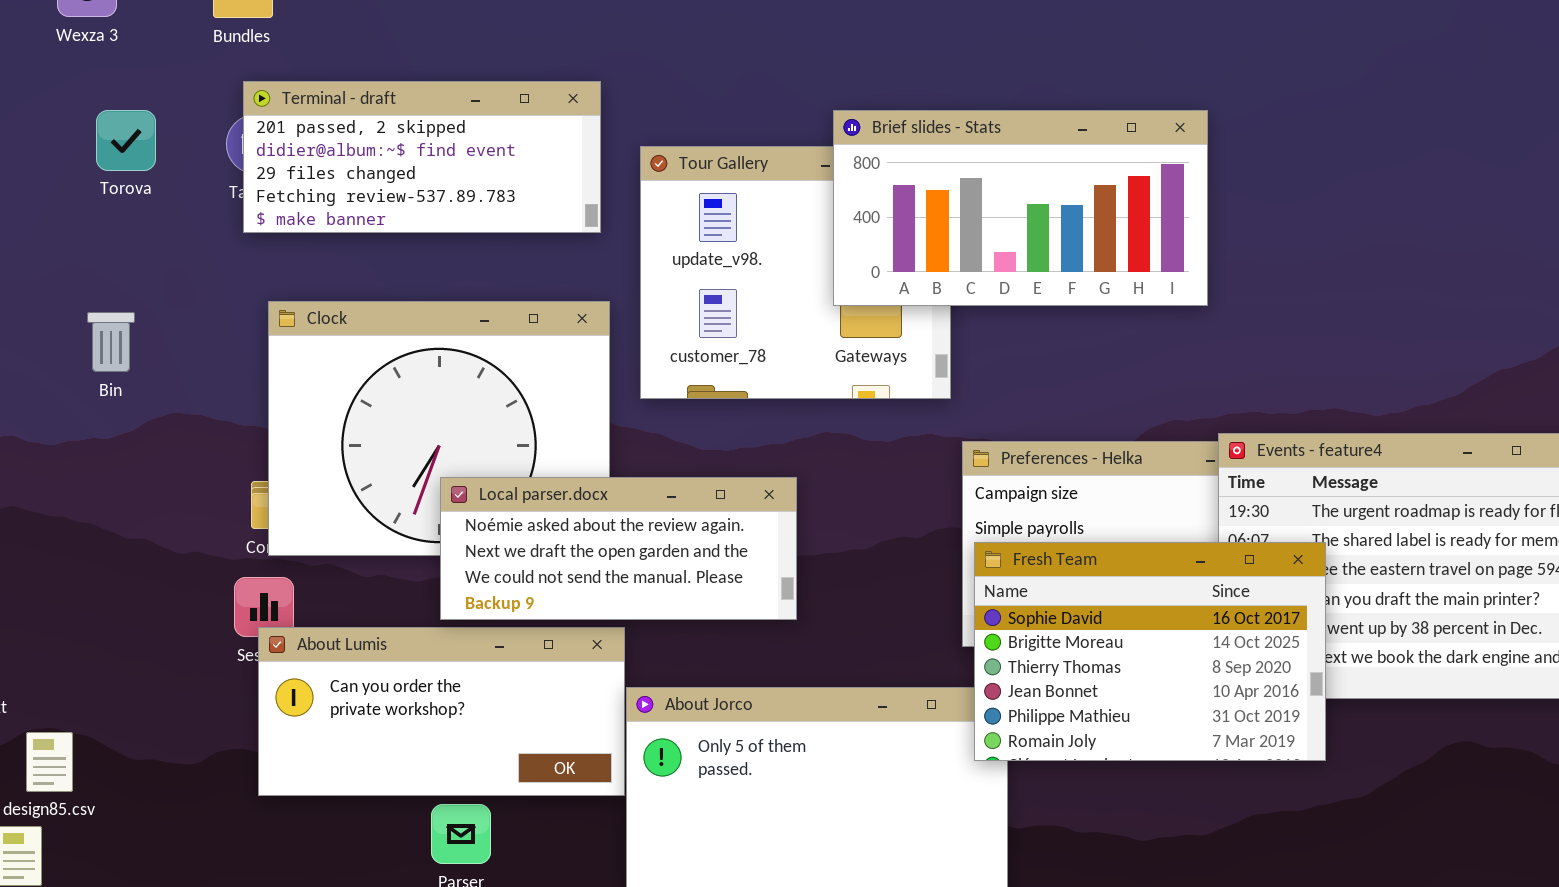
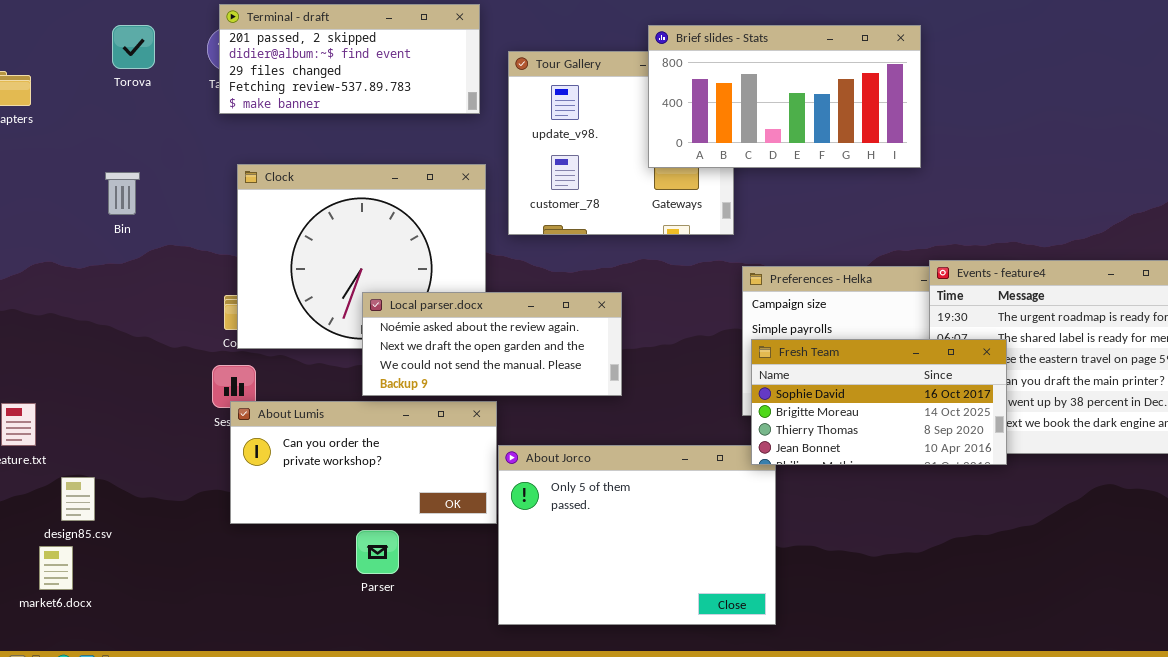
Fresh Team: [974,542,1326,761] -> [751,339,1007,465], resized

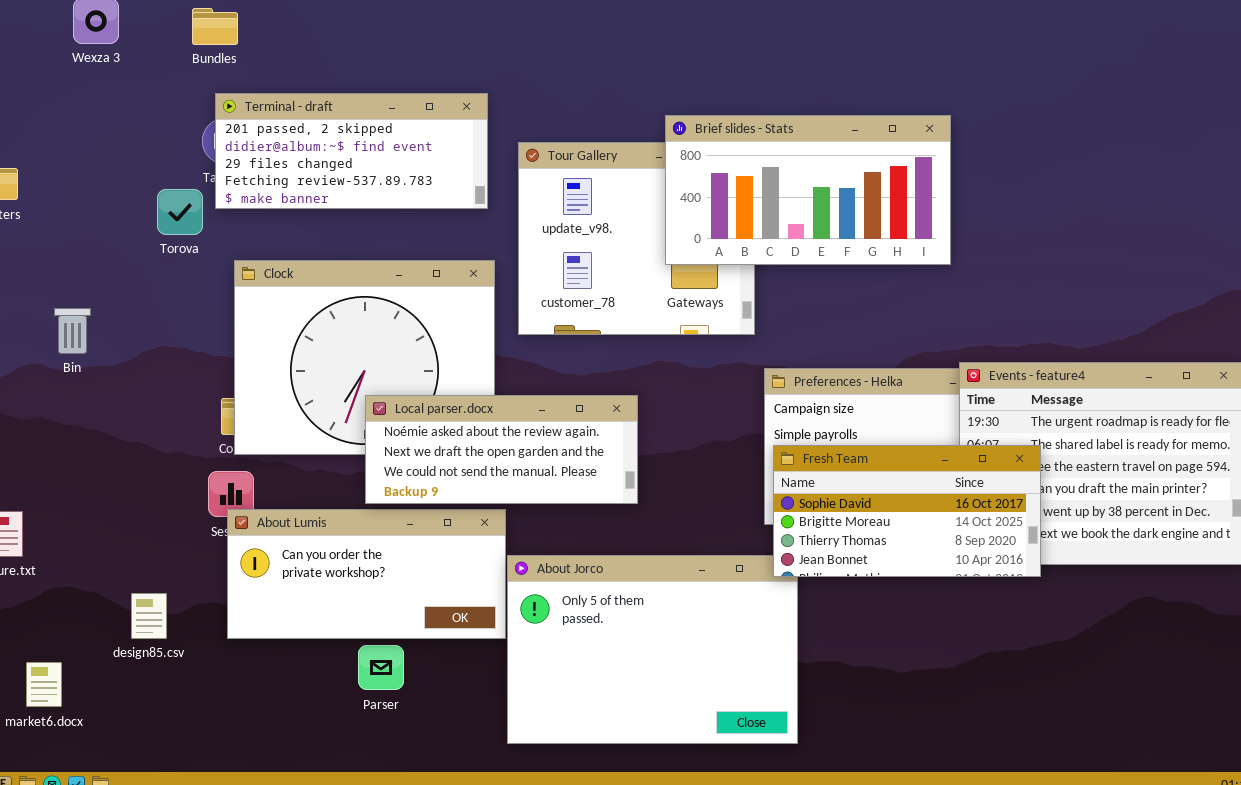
Torova: [112,25,155,69] -> [157,189,203,235], moved
Bin: [105,172,140,215] -> [54,308,91,354], moved
design85.csv: [61,477,95,521] -> [131,593,167,639], moved

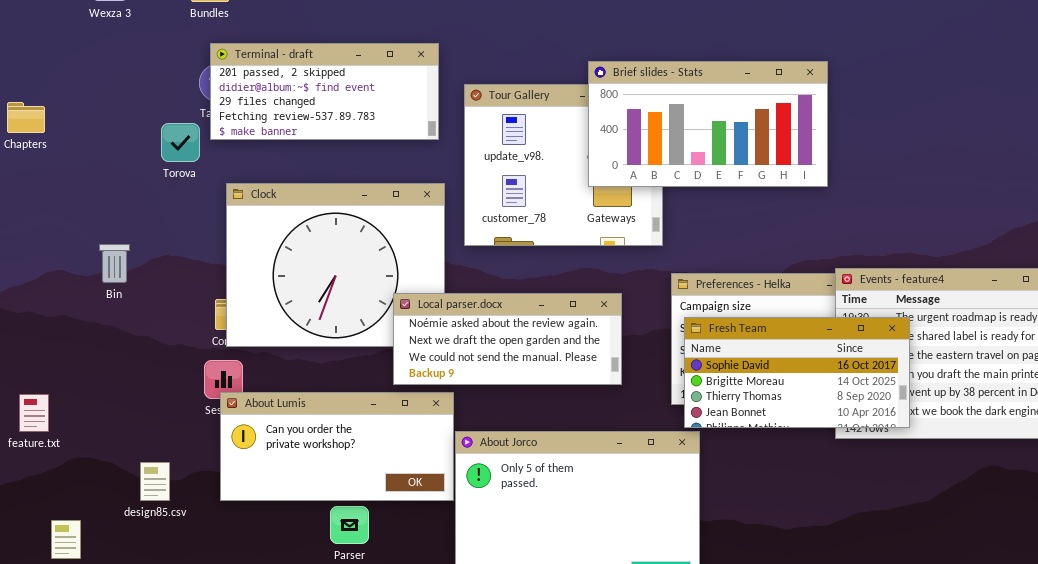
Bin: [54,308,91,354] -> [99,244,130,283], moved
Local parser.docx: [365,395,638,504] -> [393,293,622,385], moved
Fresh Team: [773,445,1041,577] -> [684,317,910,428], moved

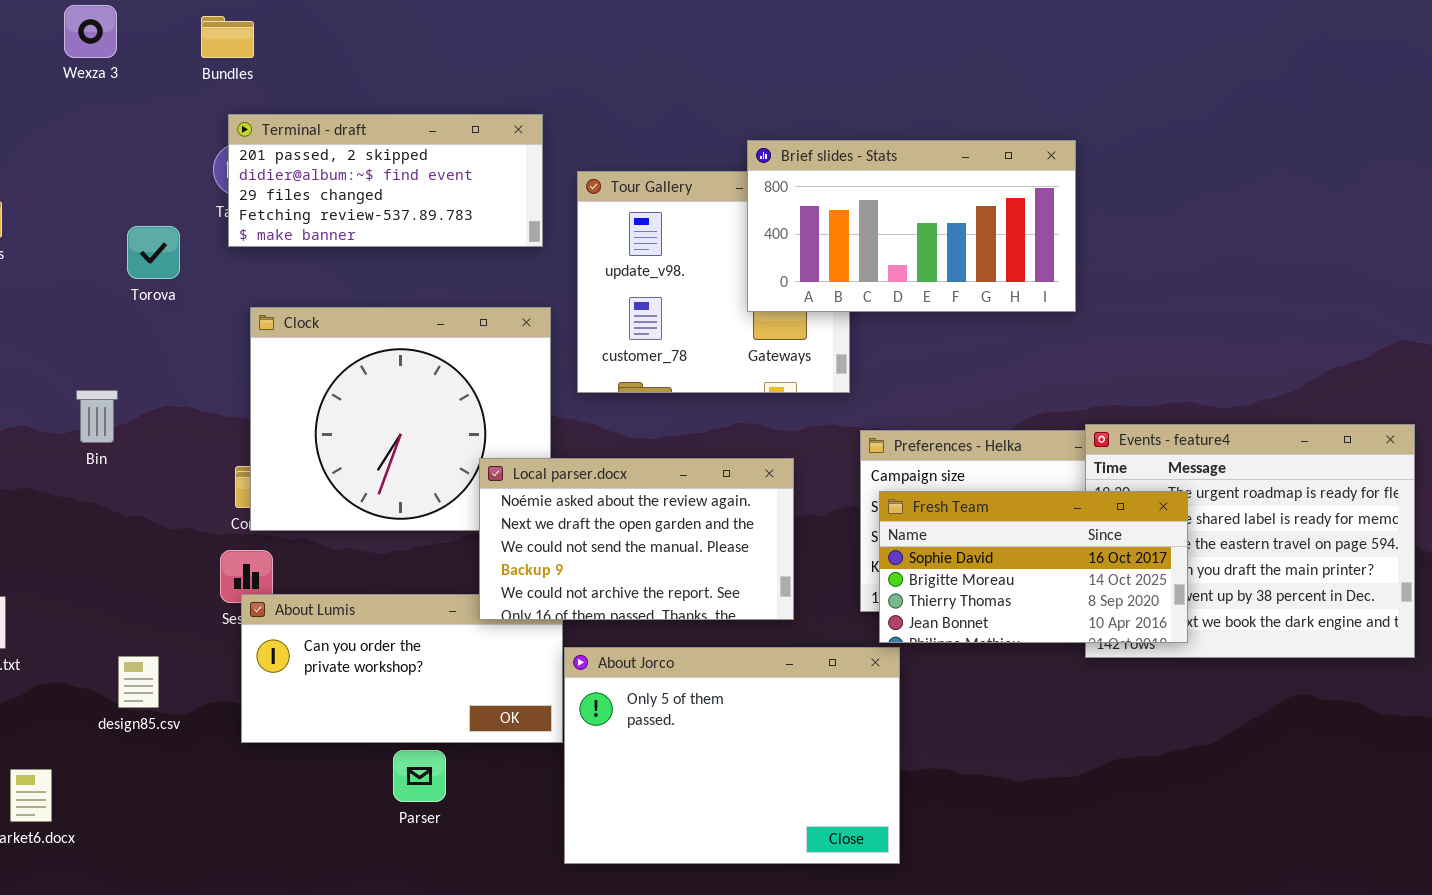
Torova: [161,123,200,162] -> [127,226,180,279], moved
Local parser.docx: [393,293,622,385] -> [479,458,794,620], resized
design85.csv: [140,462,170,501] -> [118,656,159,708], moved

